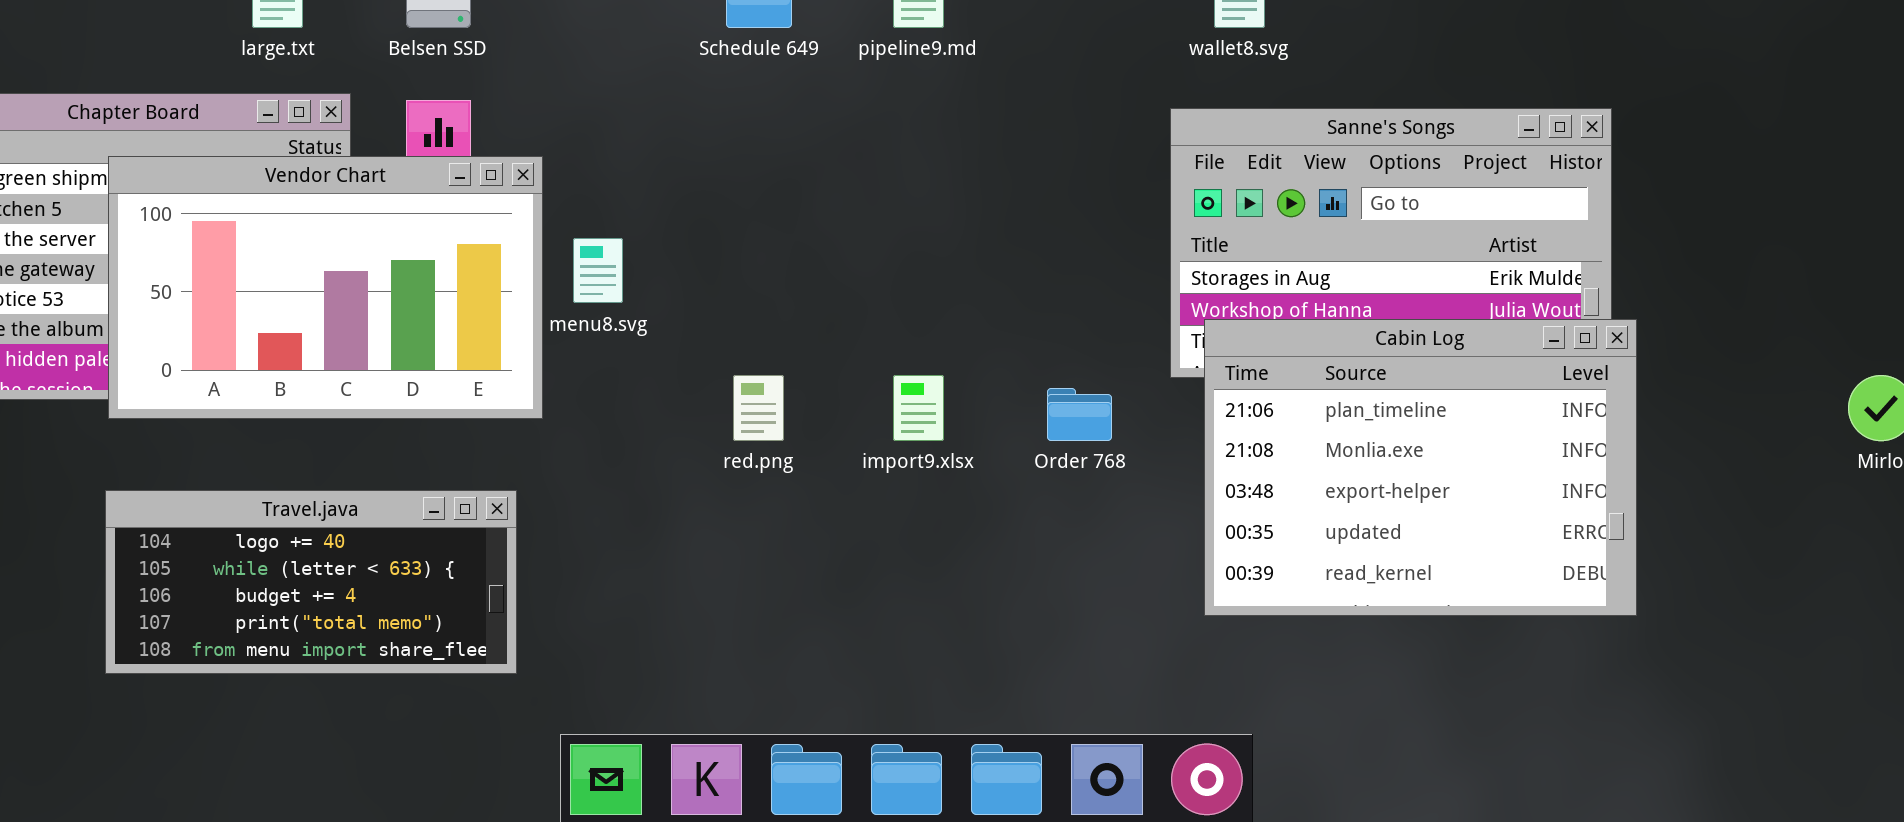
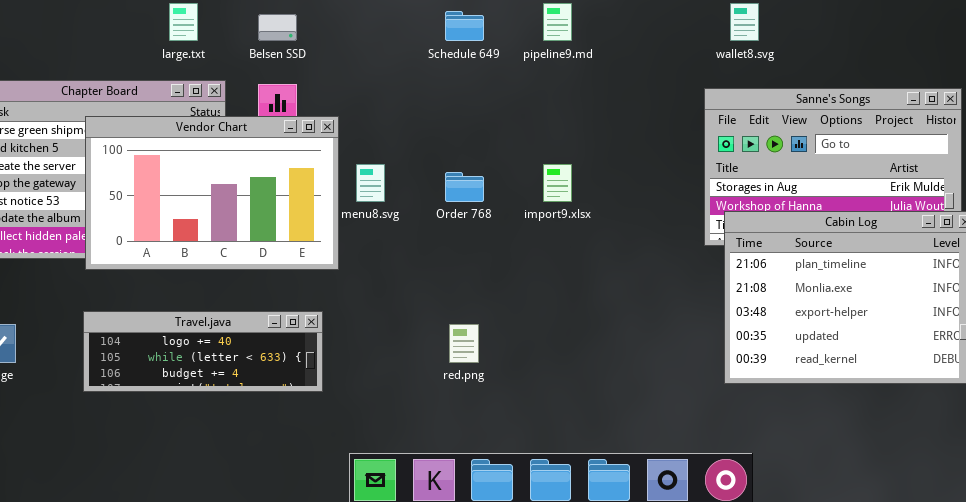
red.png: [733,375,784,441] -> [449,324,479,363], moved
import9.xlsx: [893,375,944,441] -> [543,164,572,202], moved
Order 768: [1047,388,1112,441] -> [445,172,484,202], moved
Travel.java: [105,490,517,674] -> [83,311,323,392], resized

